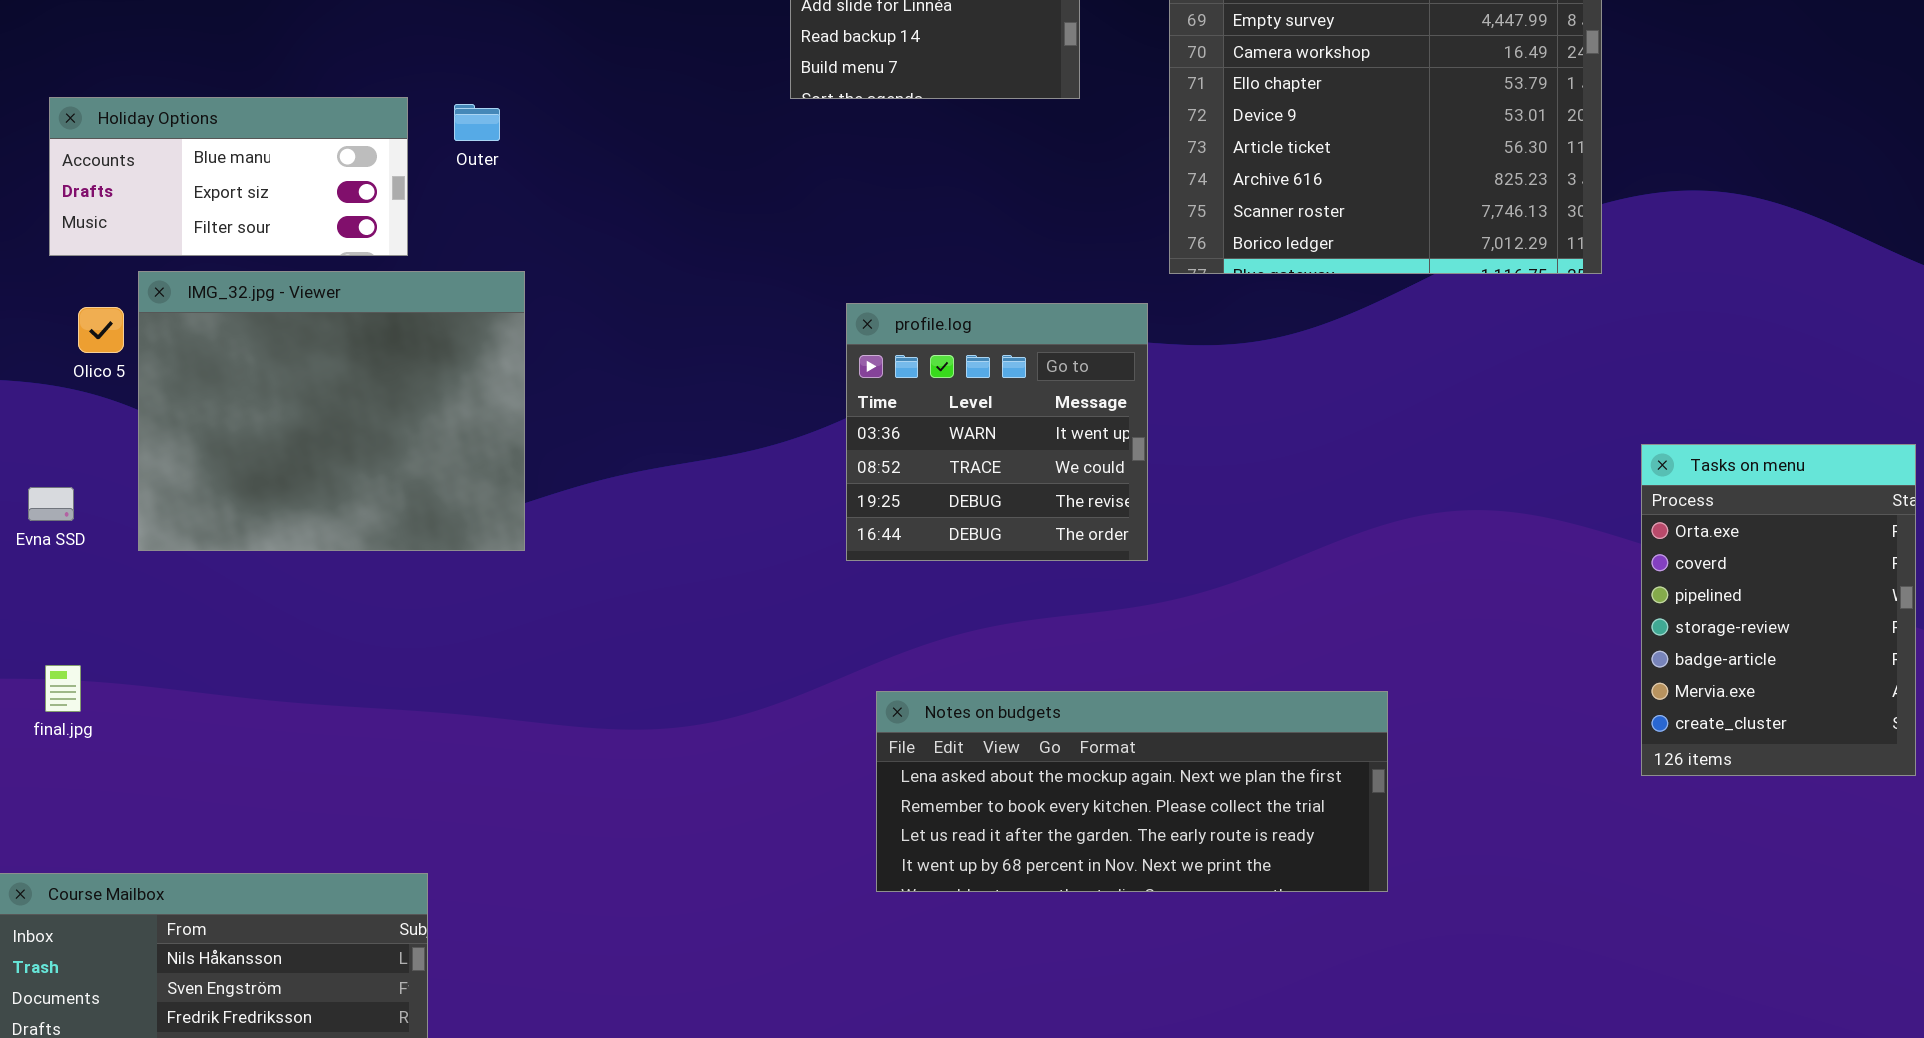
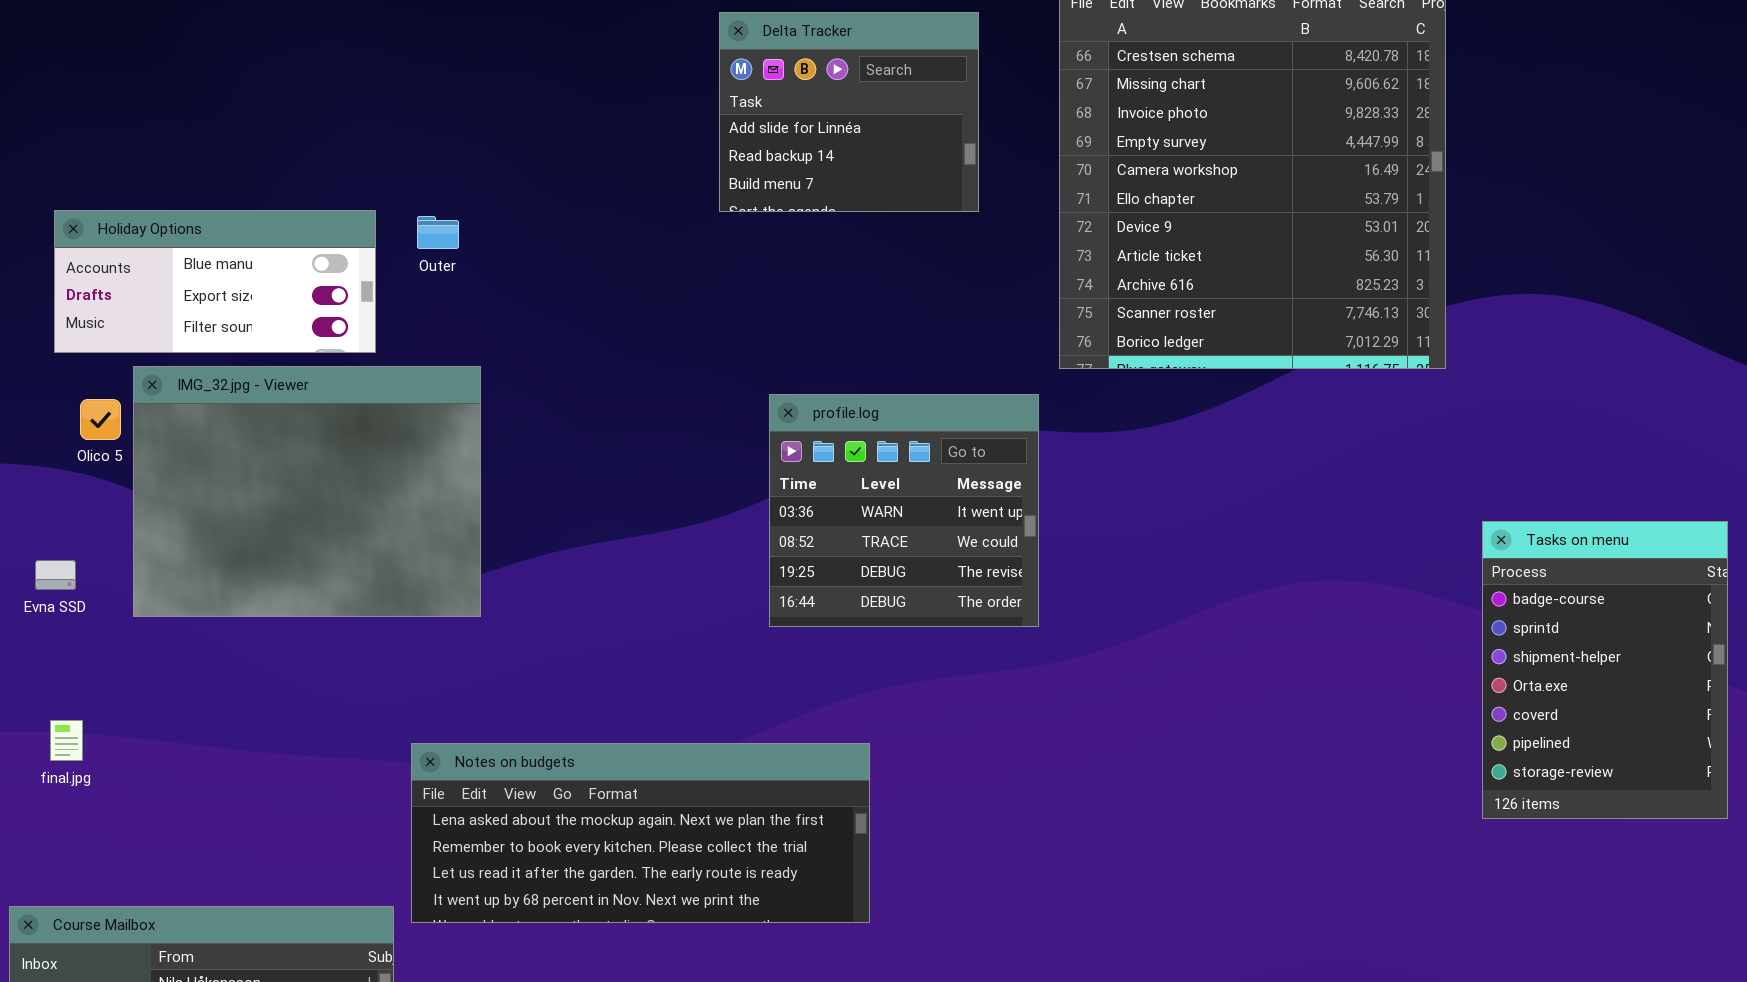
Tasks on menu: [1641,444,1916,776] -> [1482,521,1728,819], scrolled up 3 rows
Notes on budgets: [876,691,1388,892] -> [411,743,870,923], moved

